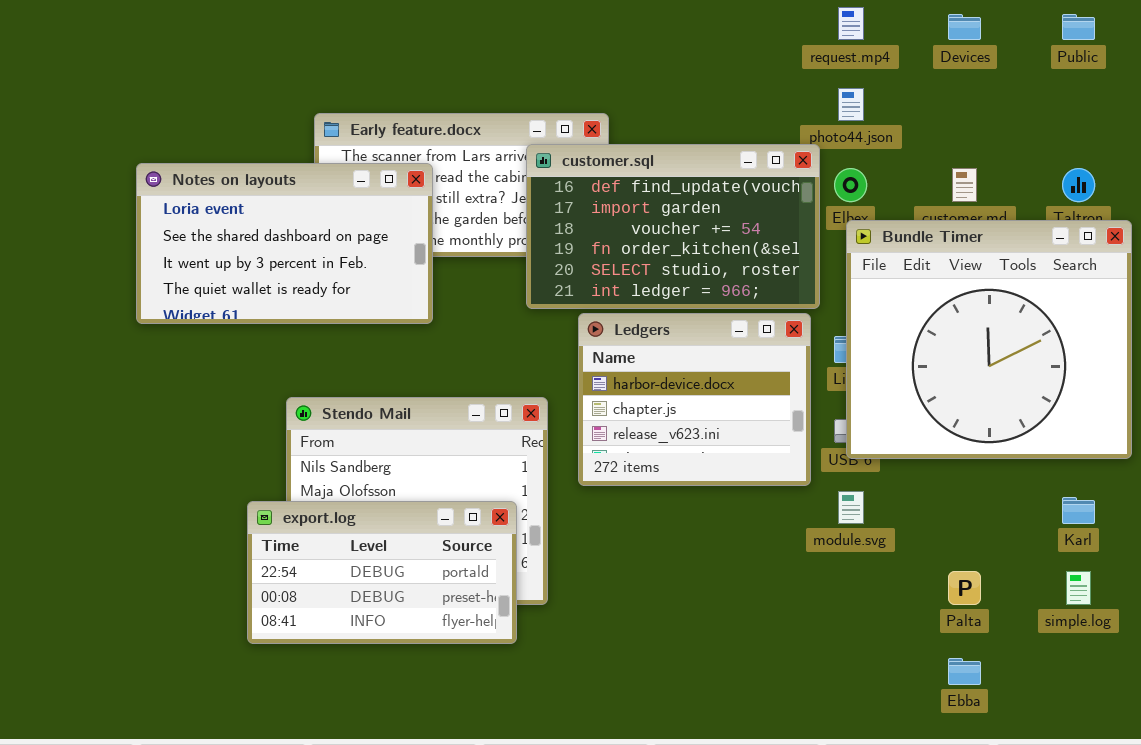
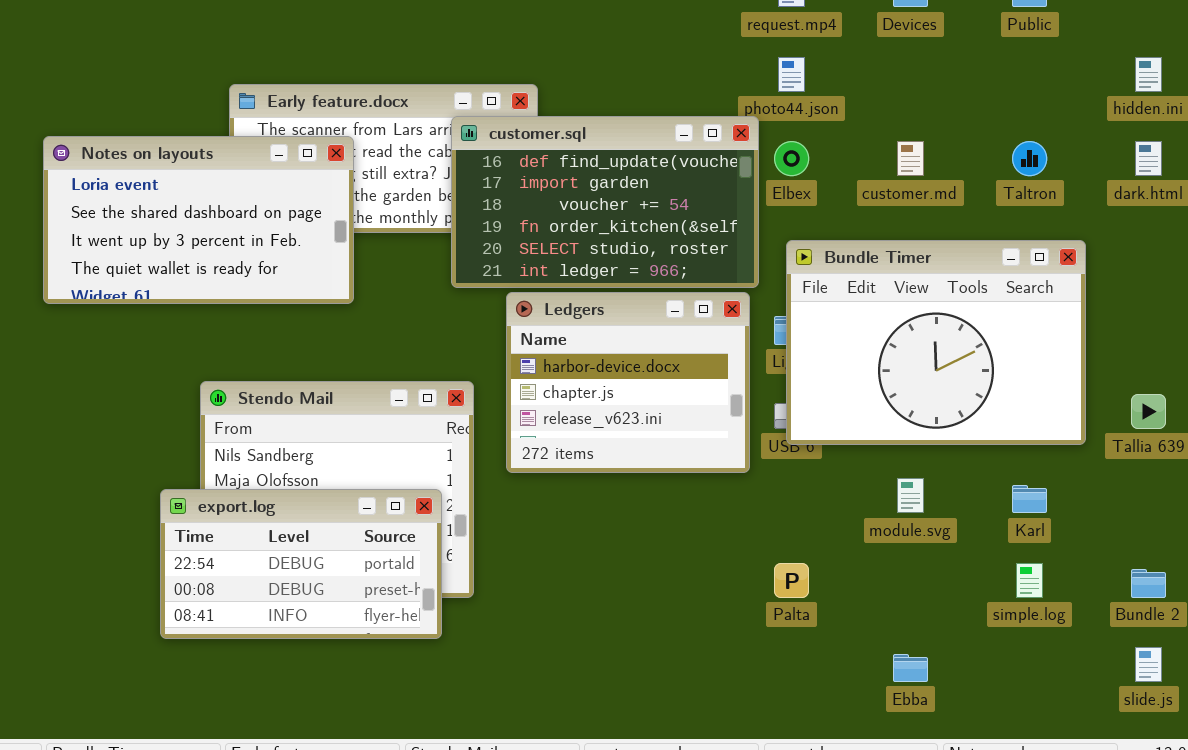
Bundle Timer: [846,220,1132,459] -> [786,240,1086,445], resized
module.svg: [838,491,864,524] -> [897,478,924,513], moved
Palta: [948,571,981,605] -> [774,563,809,598], moved

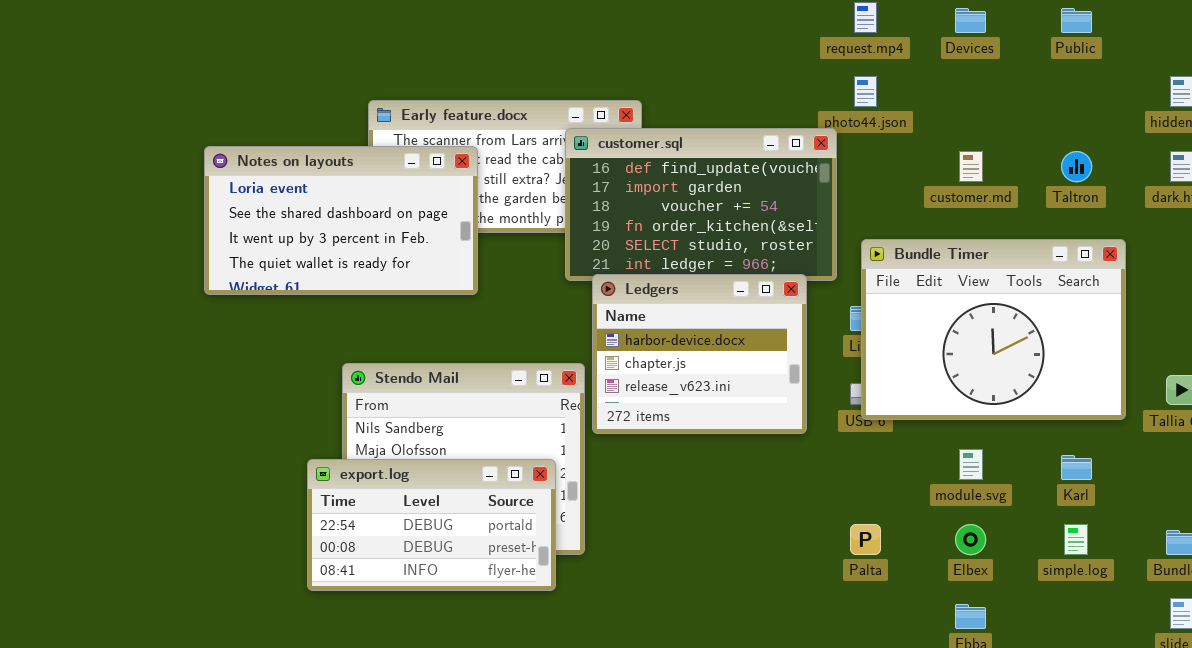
Elbex: [774,141,809,176] -> [955,524,986,555], moved
Ledgers: [506,292,750,473] -> [592,274,807,434], moved

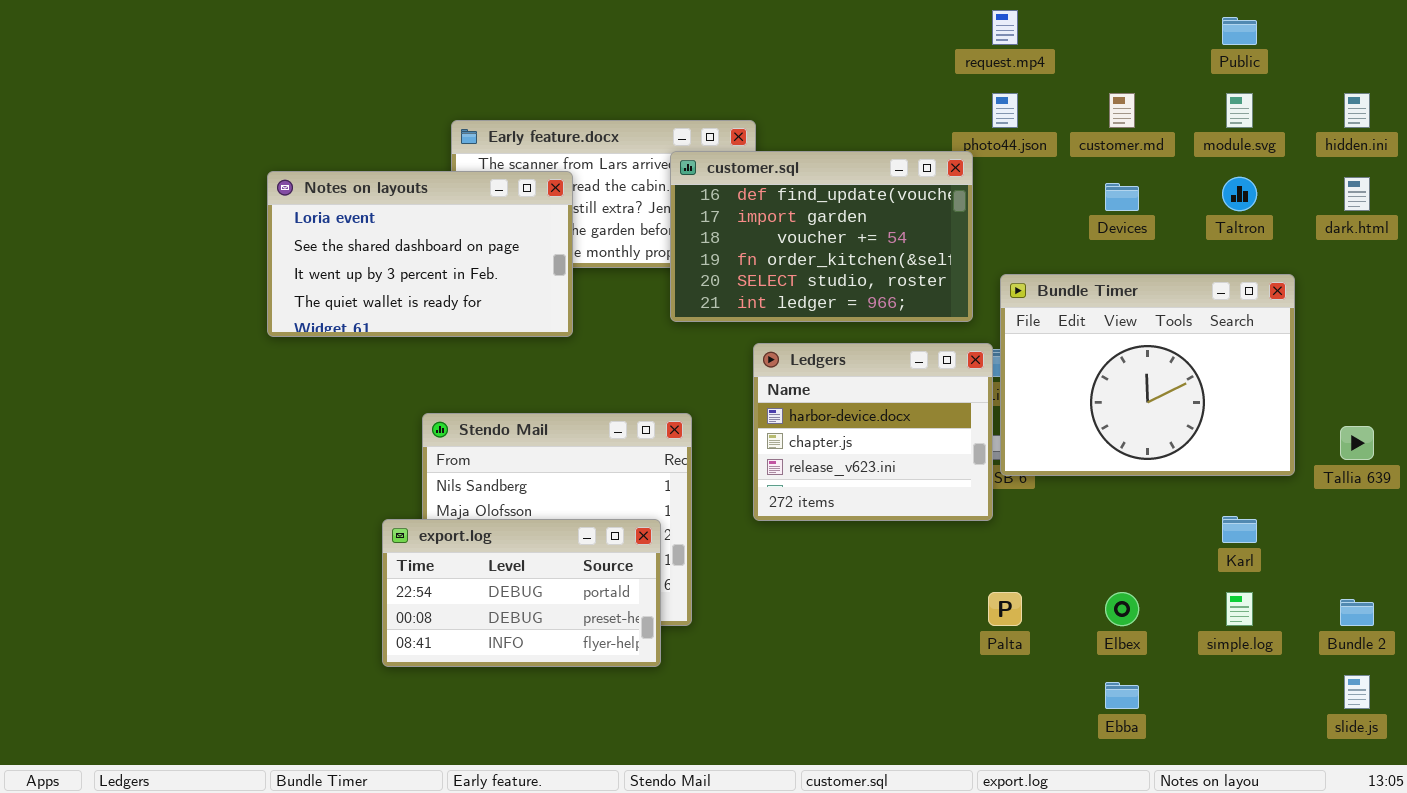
Devices: [955,8,986,33] -> [1105,183,1139,211], moved
customer.md: [959,151,983,182] -> [1109,93,1135,128], moved
Ledgers: [592,274,807,434] -> [753,343,993,521], moved
module.svg: [959,449,983,480] -> [1226,93,1253,128], moved

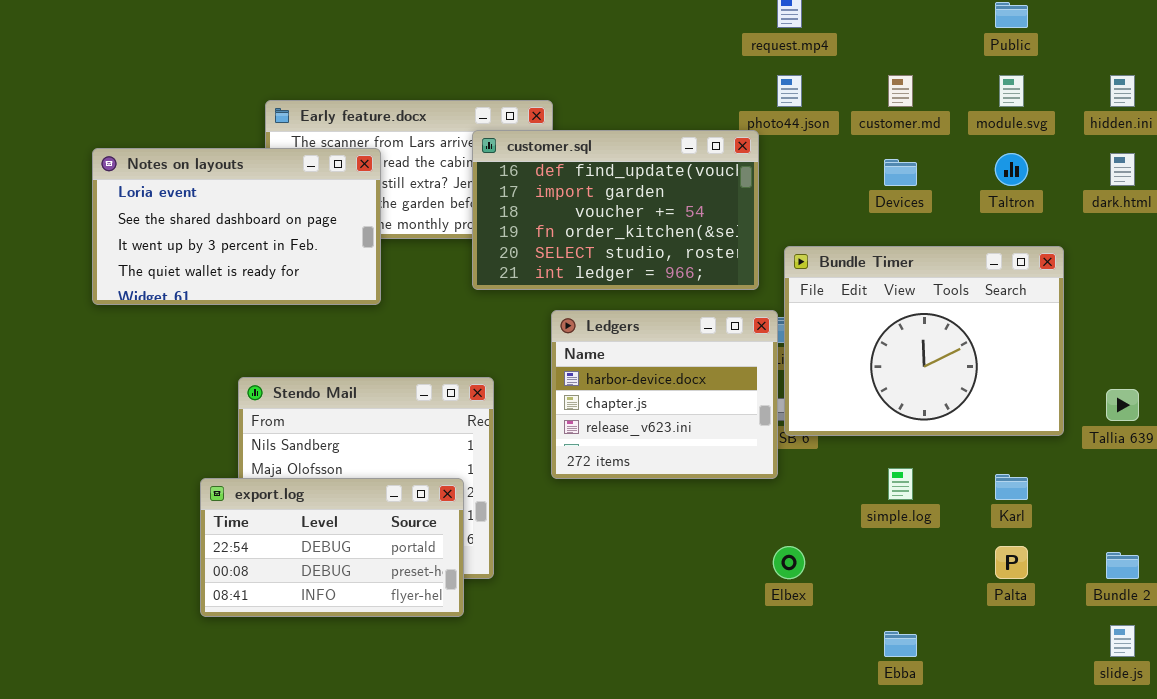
Palta: [988,592,1022,626] -> [995,546,1028,579], moved
Elbex: [1105,592,1139,626] -> [773,546,805,579], moved
simple.log: [1226,592,1253,626] -> [888,468,913,500], moved

